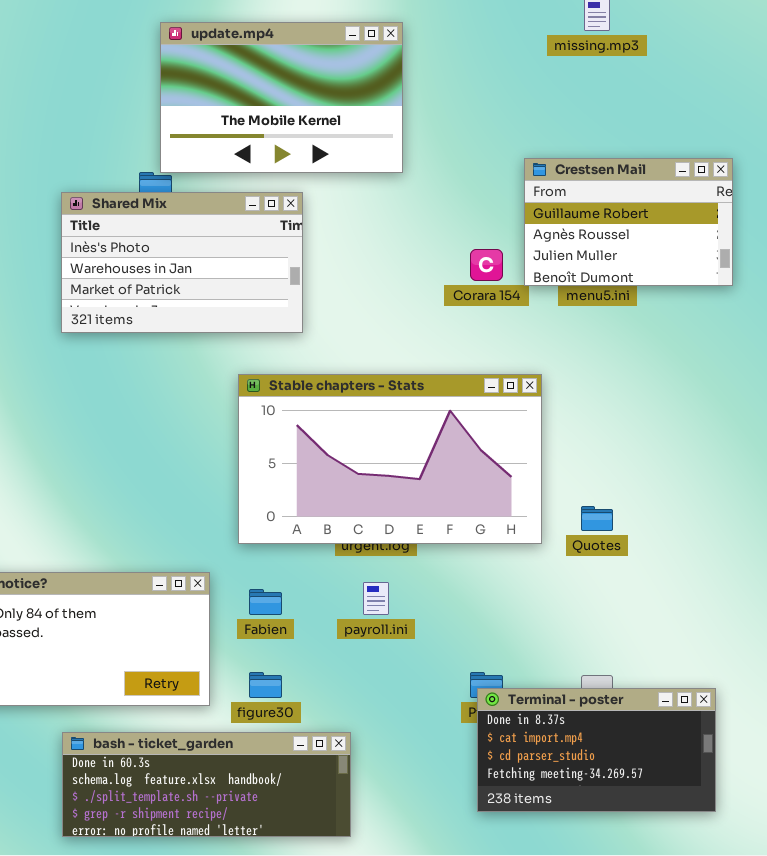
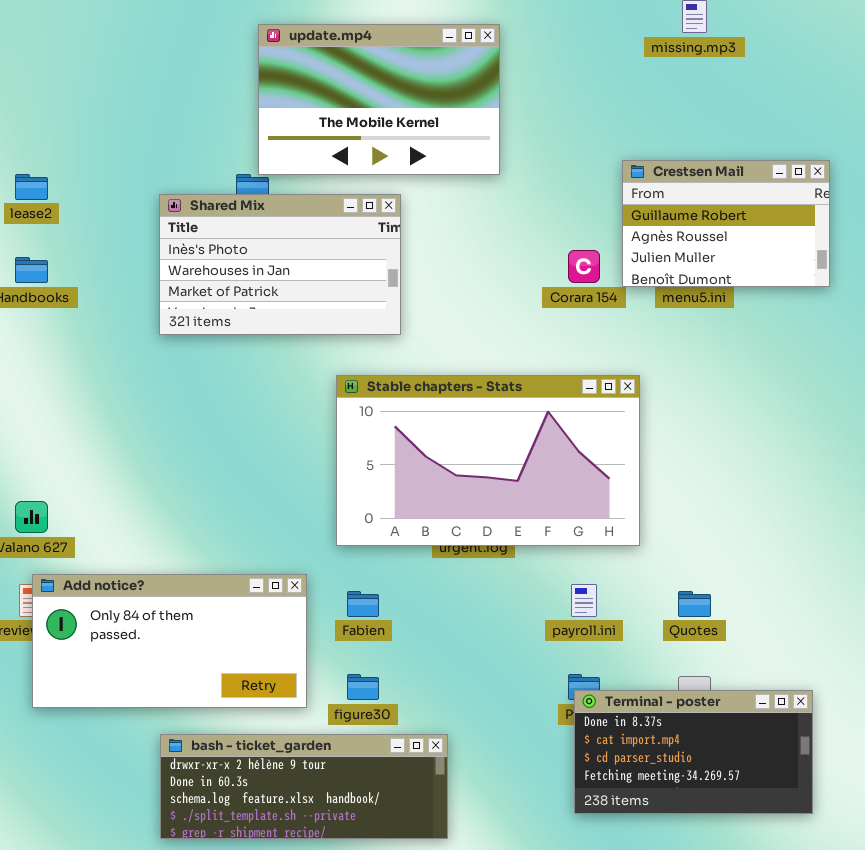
Quotes: [581,506,613,531] -> [678,591,711,617], moved
payroll.ini: [363,582,389,615] -> [571,584,597,617], moved
bash - ticket_garden: [62,732,351,837] -> [160,734,448,839], scrolled up 1 row

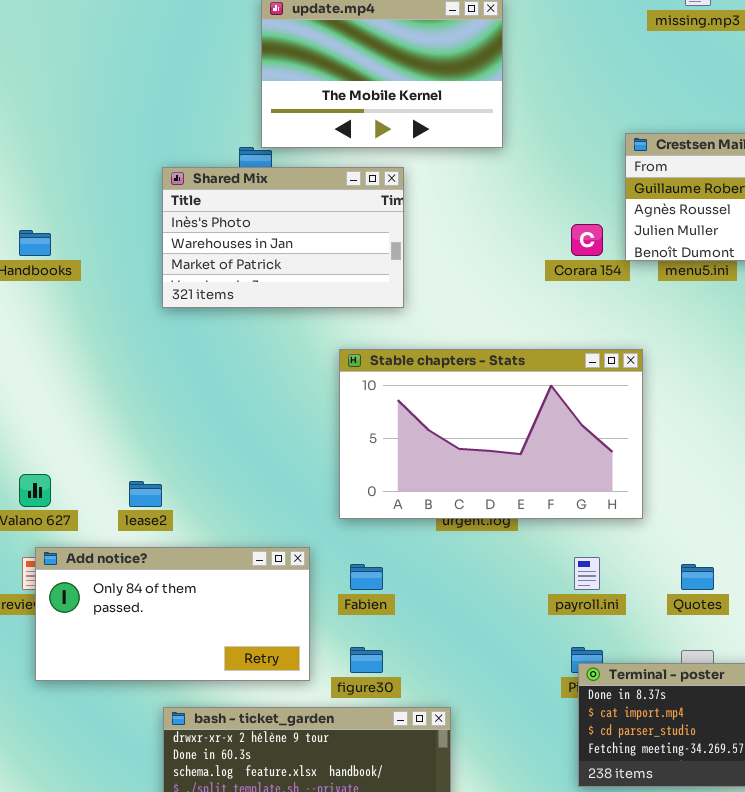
lease2: [15,174,48,200] -> [129,481,162,507], moved

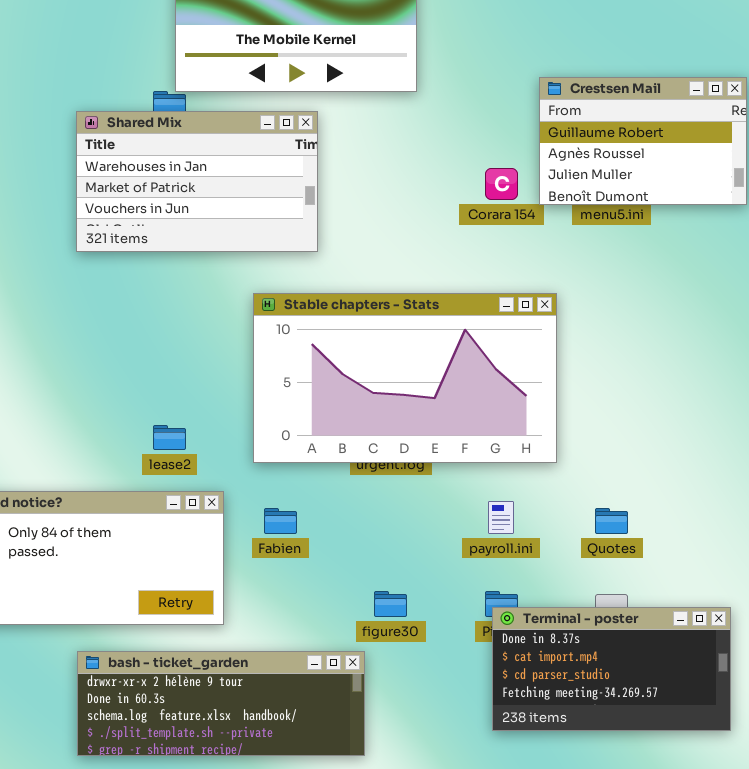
Shared Mix: [162,167,404,308] -> [76,111,318,252], scrolled down 1 row
lease2: [129,481,162,507] -> [153,425,186,450], moved
figure30: [350,647,383,673] -> [374,591,407,617], moved

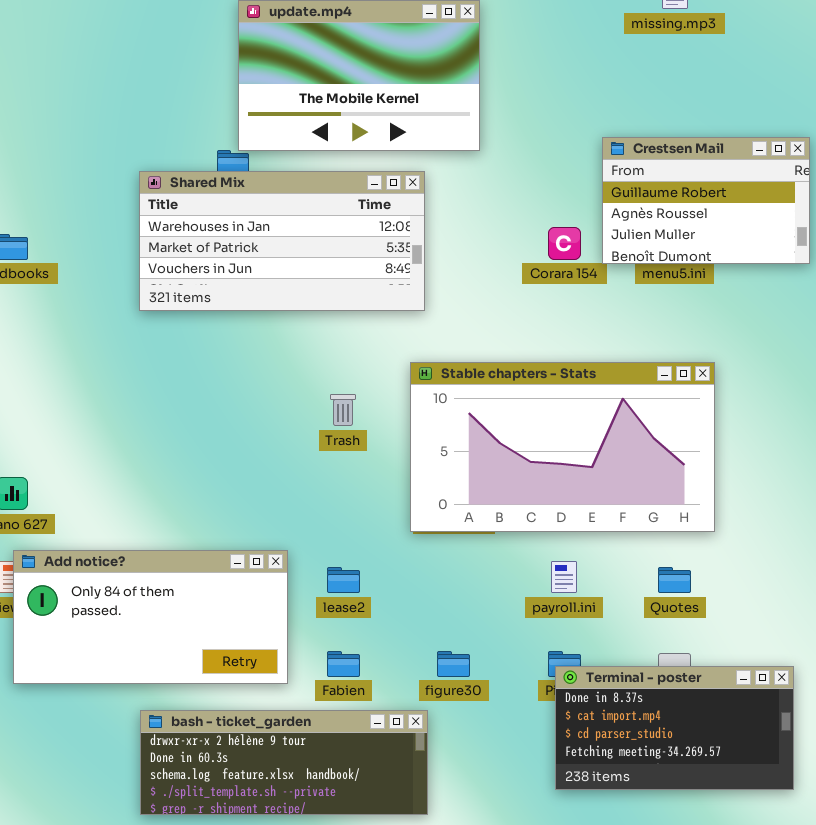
Shared Mix: [76,111,318,252] -> [139,171,425,311], resized
Stable chapters - Stats: [253,293,557,463] -> [410,362,715,532], moved
lease2: [153,425,186,450] -> [327,567,360,593], moved
Fabien: [264,508,297,534] -> [327,651,360,677], moved

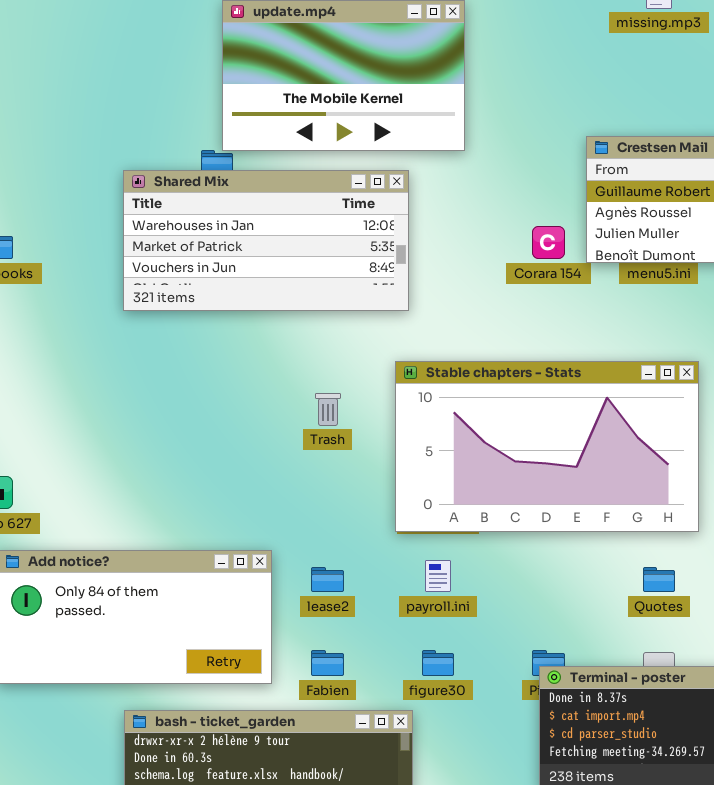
payroll.ini: [551,561,577,593] -> [425,560,451,592], moved

